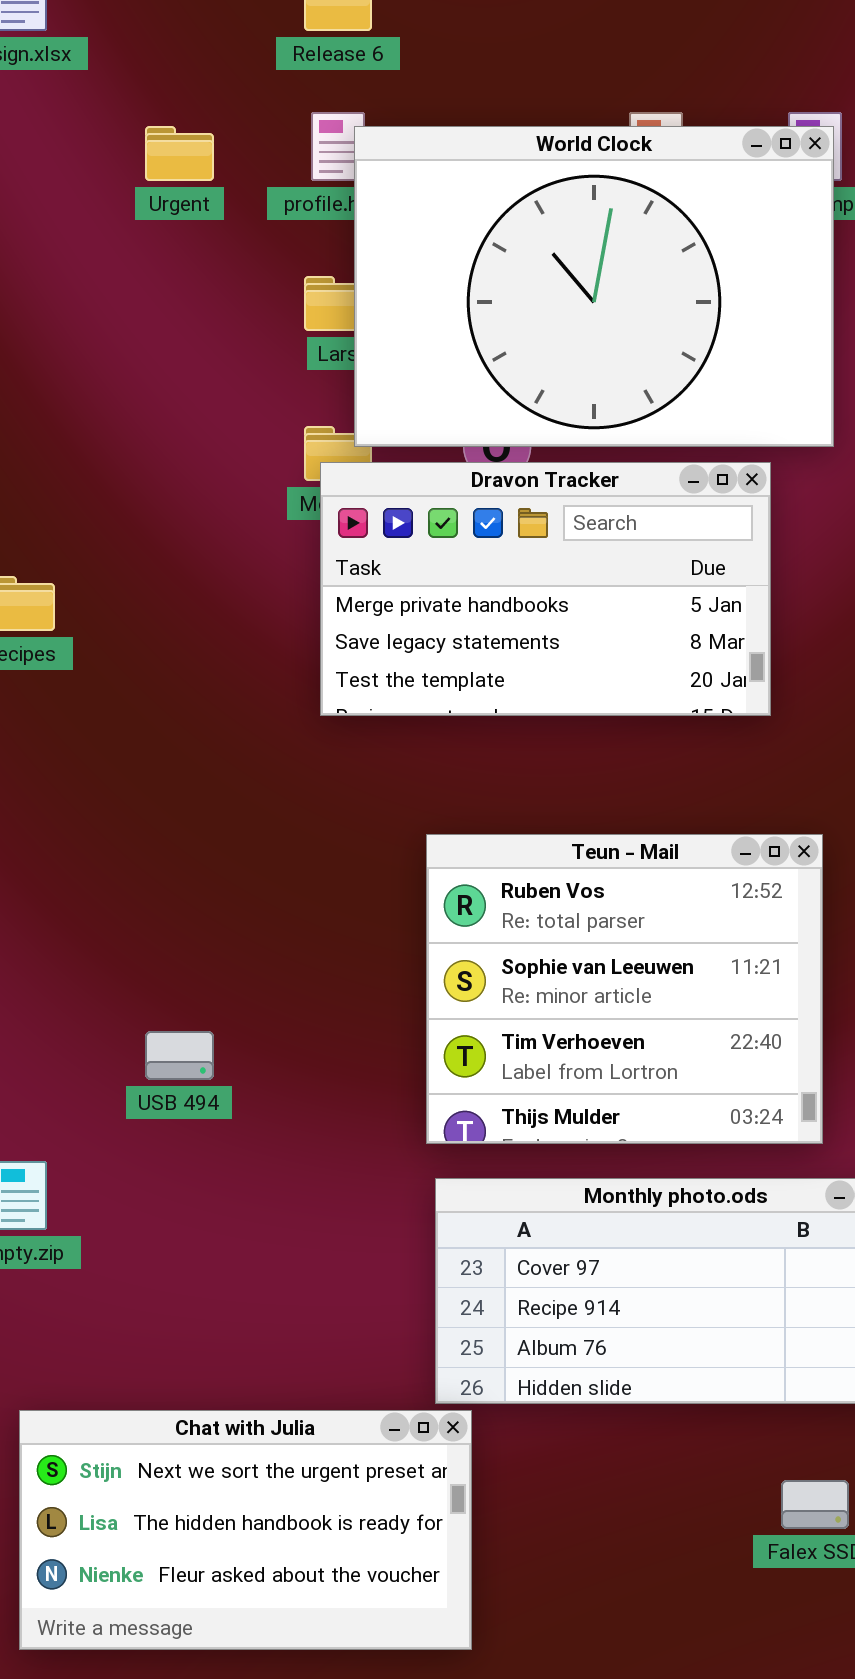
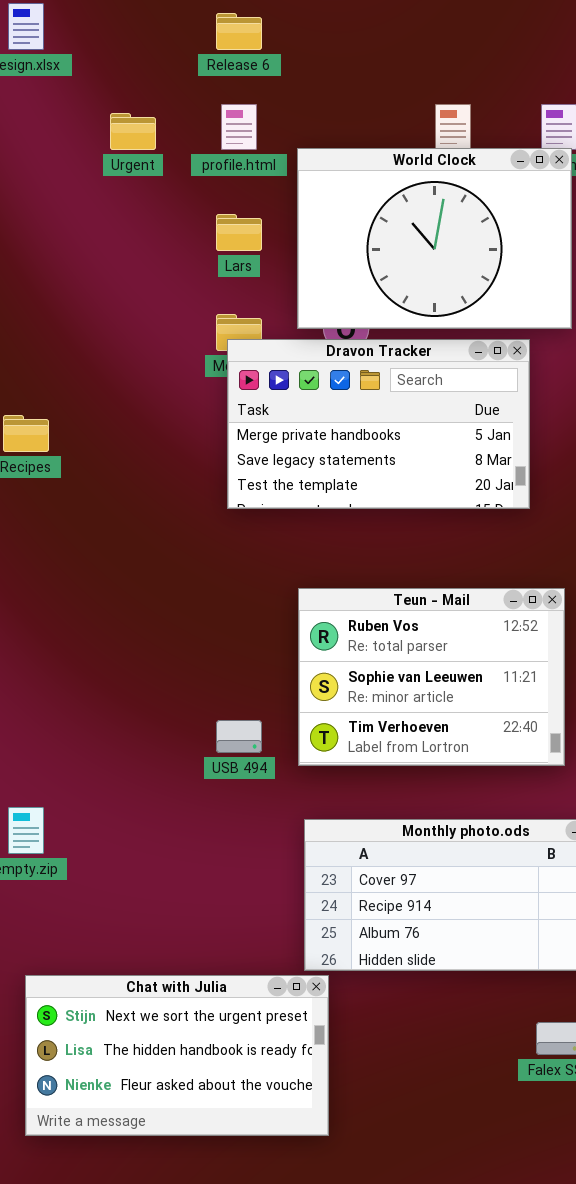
World Clock: [354,126,834,447] -> [297,148,572,329], resized
Teun - Mail: [426,834,823,1144] -> [298,588,565,766], resized
USB 494: [145,1031,214,1080] -> [216,720,262,753], moved

